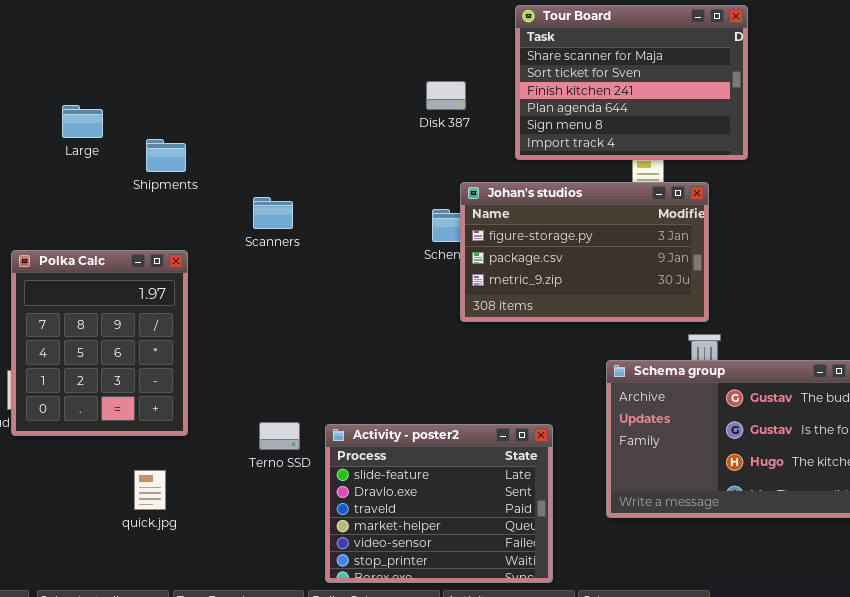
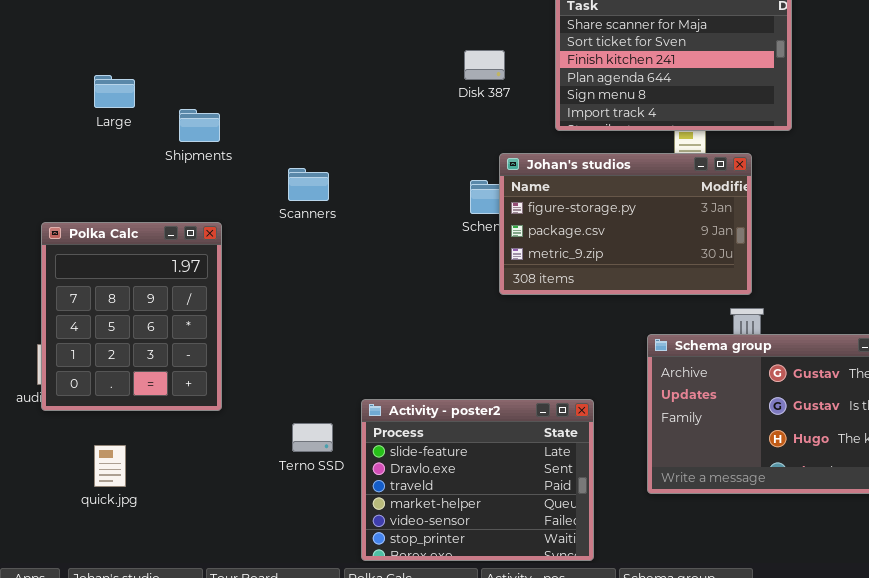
Terno SSD: [259,422,300,450] -> [292,423,333,452], moved
quick.jpg: [134,470,166,510] -> [94,445,126,487], moved

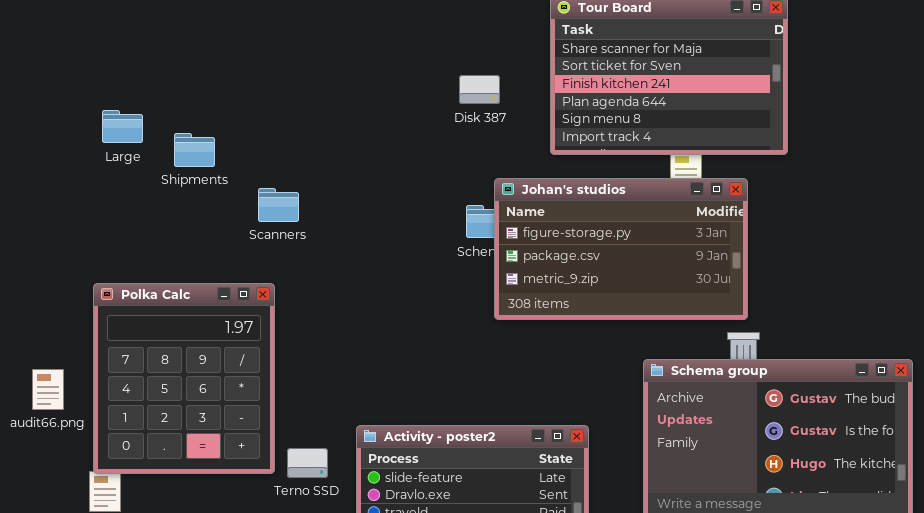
Large: [94,75,135,108] -> [102,110,143,143], moved
Scanners: [288,168,329,201] -> [258,188,299,222], moved
Polka Calc: [41,222,222,411] -> [93,283,275,474], moved

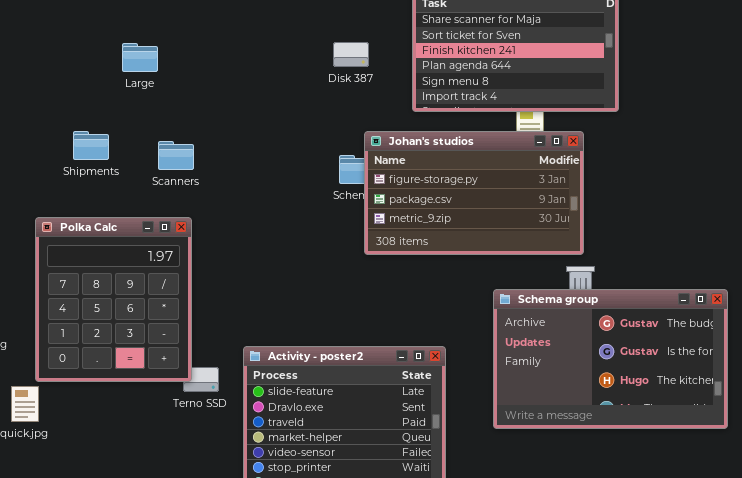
Large: [102,110,143,143] -> [122,43,158,72], moved
Shipments: [174,133,215,167] -> [73,131,109,160], moved
Polka Calc: [93,283,275,474] -> [35,217,192,382], moved

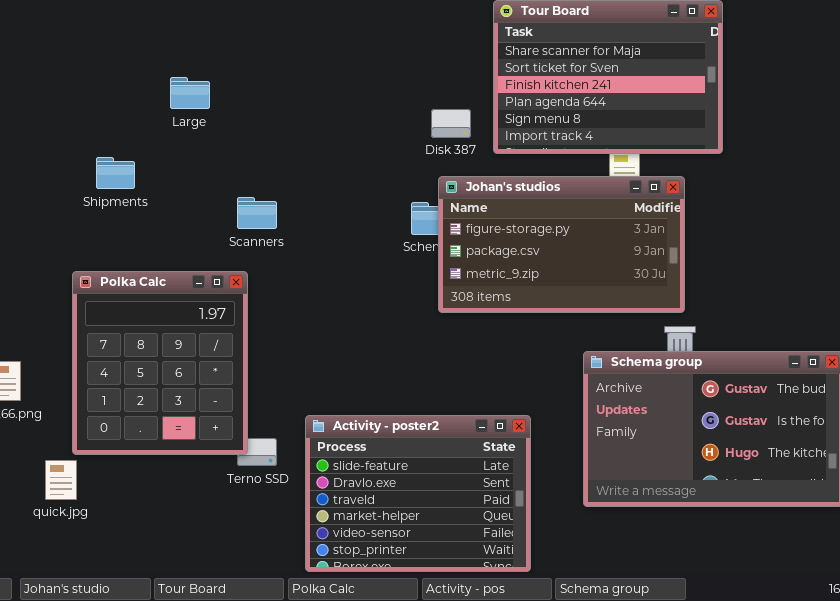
Disk 387: [333,42,369,67] -> [431,109,471,138], moved
Shipments: [73,131,109,160] -> [96,157,135,189], moved
Scanners: [158,141,194,170] -> [237,197,277,229], moved

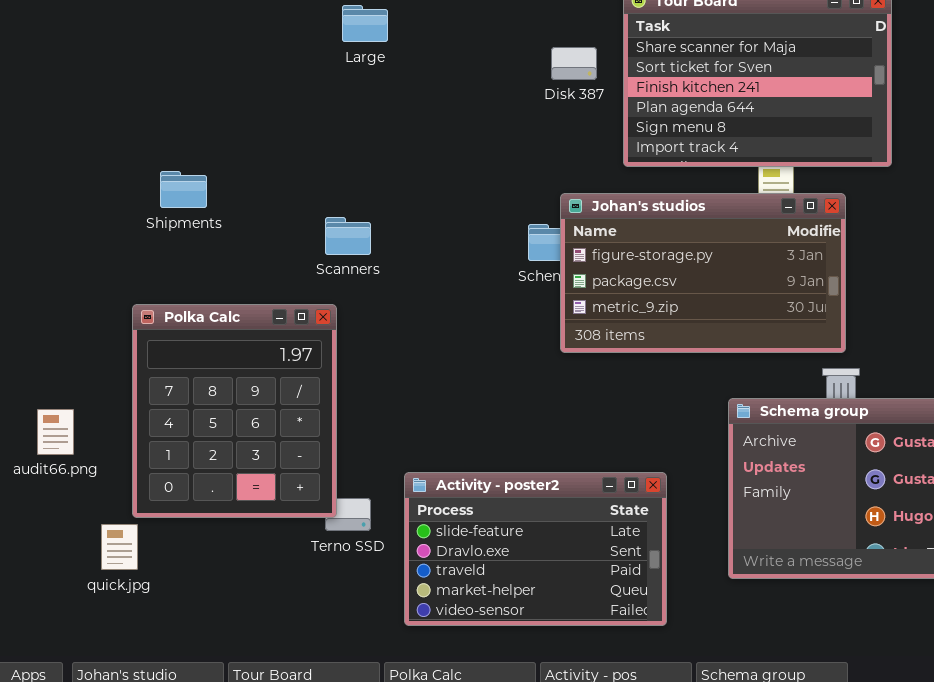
Large: [170,77,210,109] -> [342,5,388,42], moved
Disk 387: [431,109,471,138] -> [551,47,597,80], moved
Activity - poster2: [305,415,531,572] -> [404,472,667,626], resized

